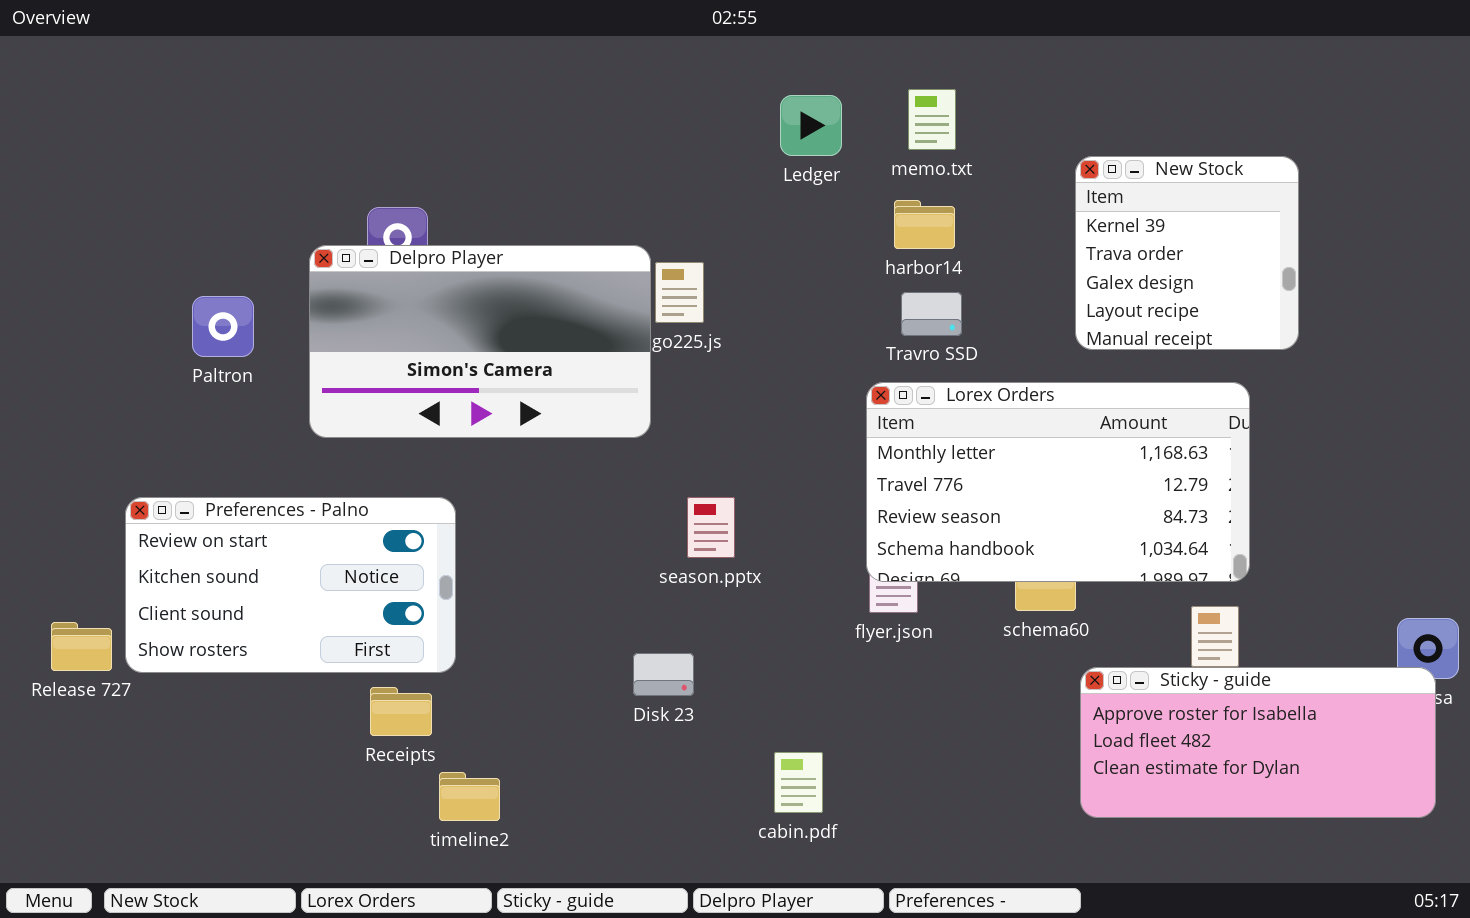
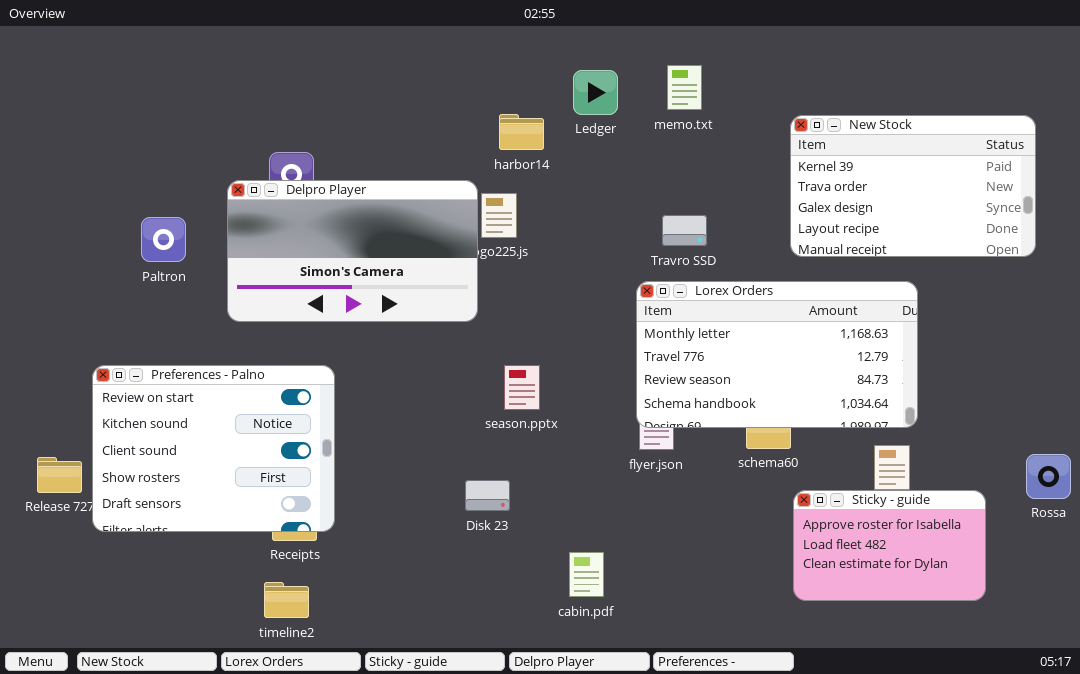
New Stock: [1075,156,1299,350] -> [790,115,1036,257], resized
harbor14: [894,200,955,249] -> [499,114,544,150], moved
Preferences - Palno: [125,497,456,673] -> [92,365,335,532], resized
Sticky - guide: [1080,667,1436,818] -> [793,490,986,601], resized
timeline2: [439,772,500,821] -> [264,582,309,618], moved

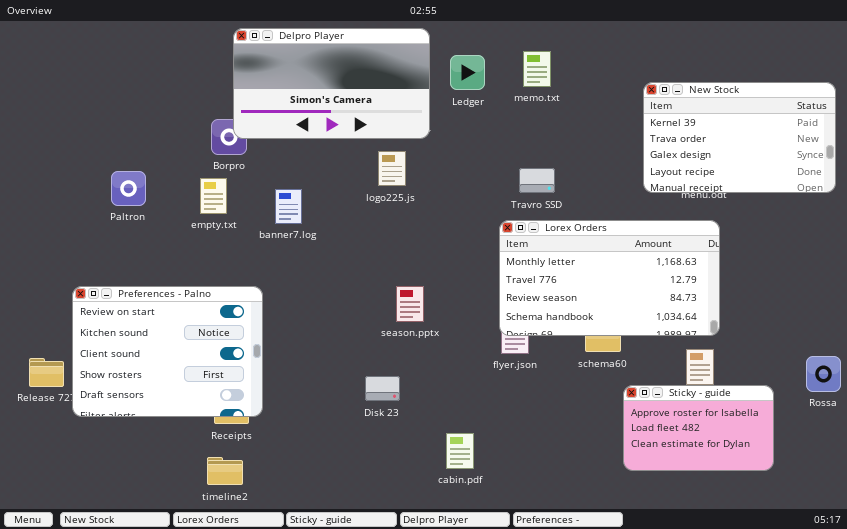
New Stock: [790,115,1036,257] -> [643,82,836,193], moved
Delpro Player: [227,180,478,322] -> [233,28,430,139], moved

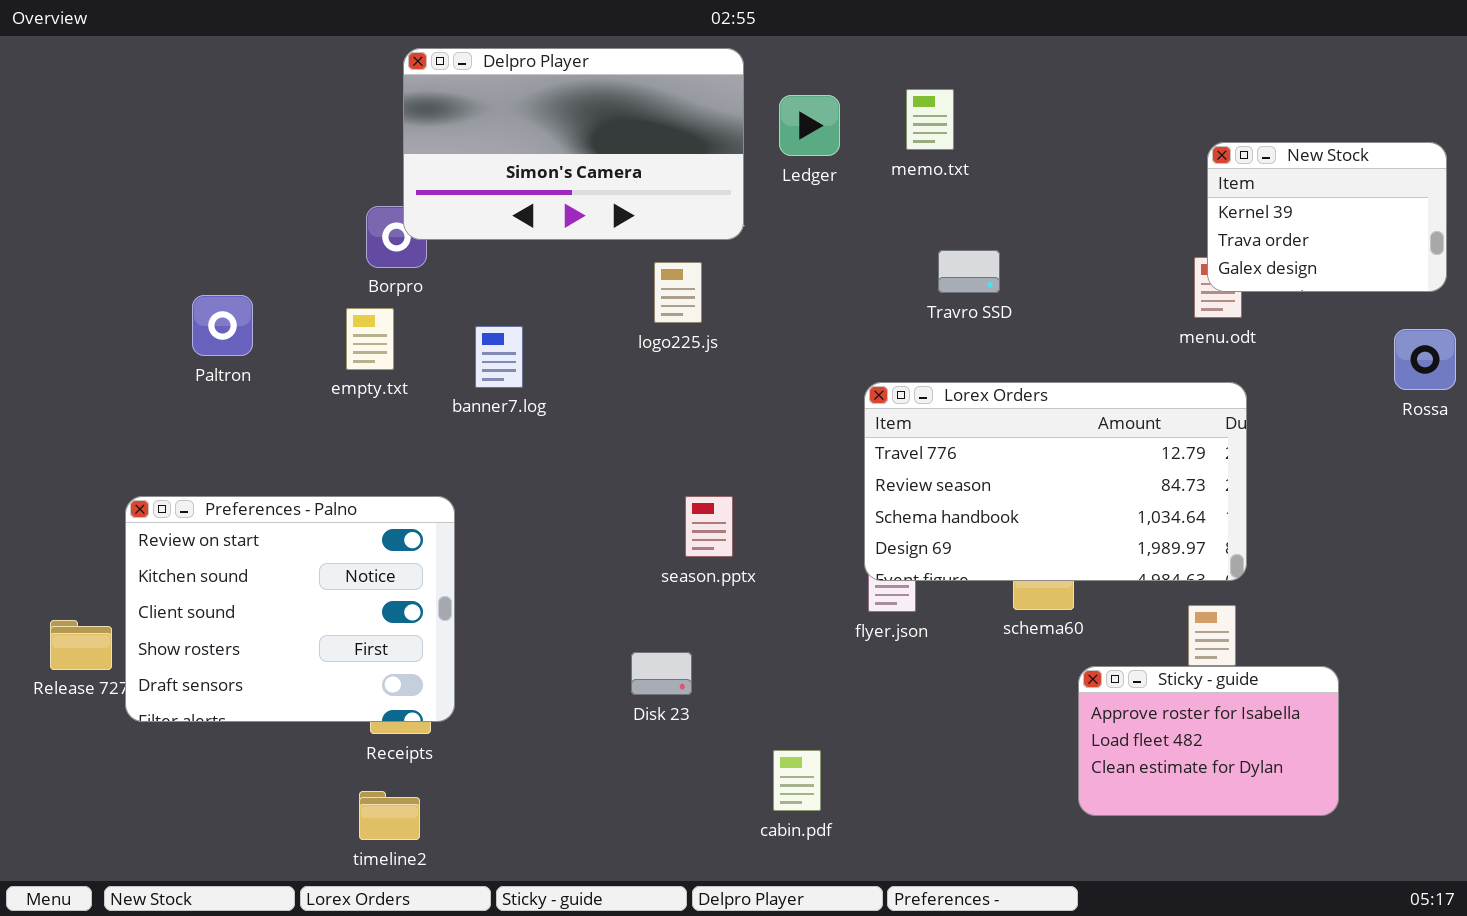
New Stock: [643,82,836,193] -> [1207,142,1447,292], resized
Travro SSD: [519,168,555,193] -> [938,250,1000,293], moved
Lorex Orders: [499,220,720,336] -> [864,382,1247,581], scrolled down 1 row
Rossa: [806,356,841,392] -> [1394,329,1456,390], moved

